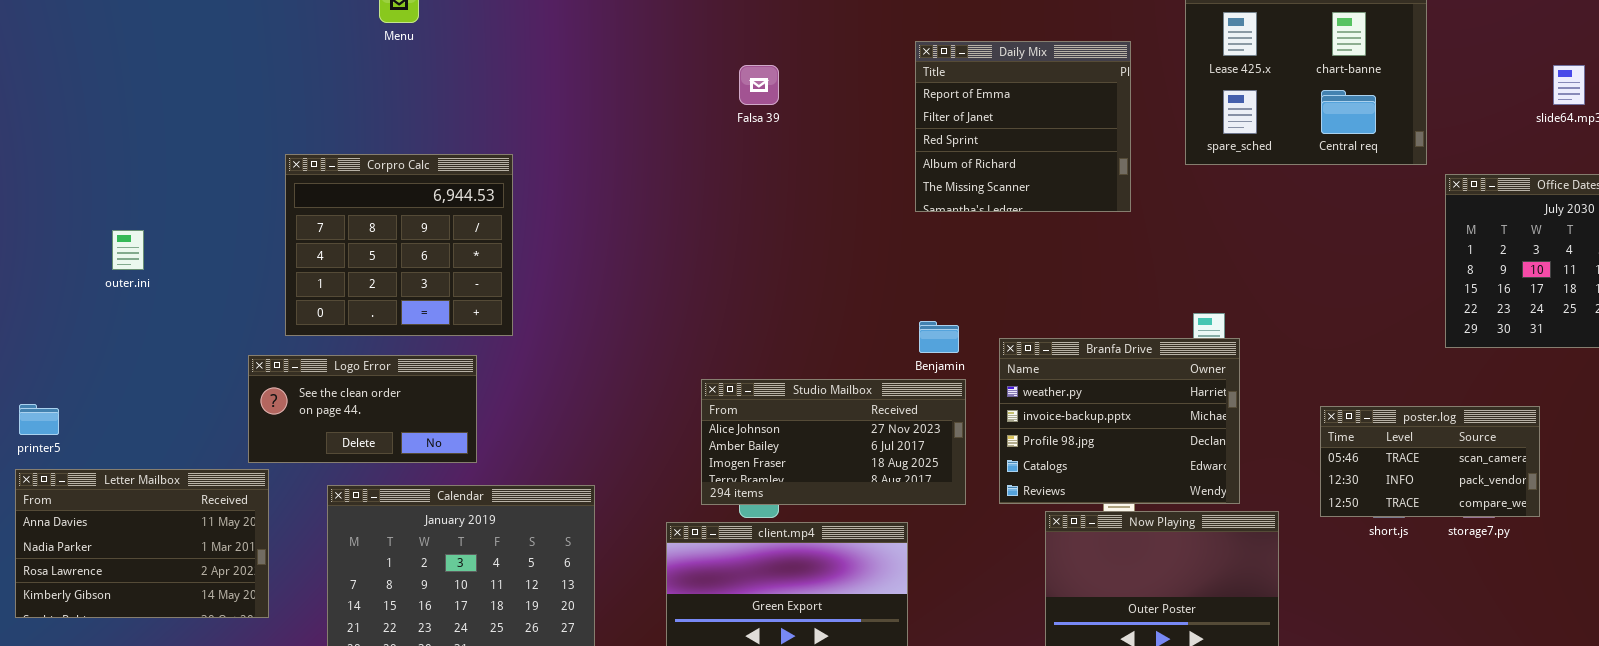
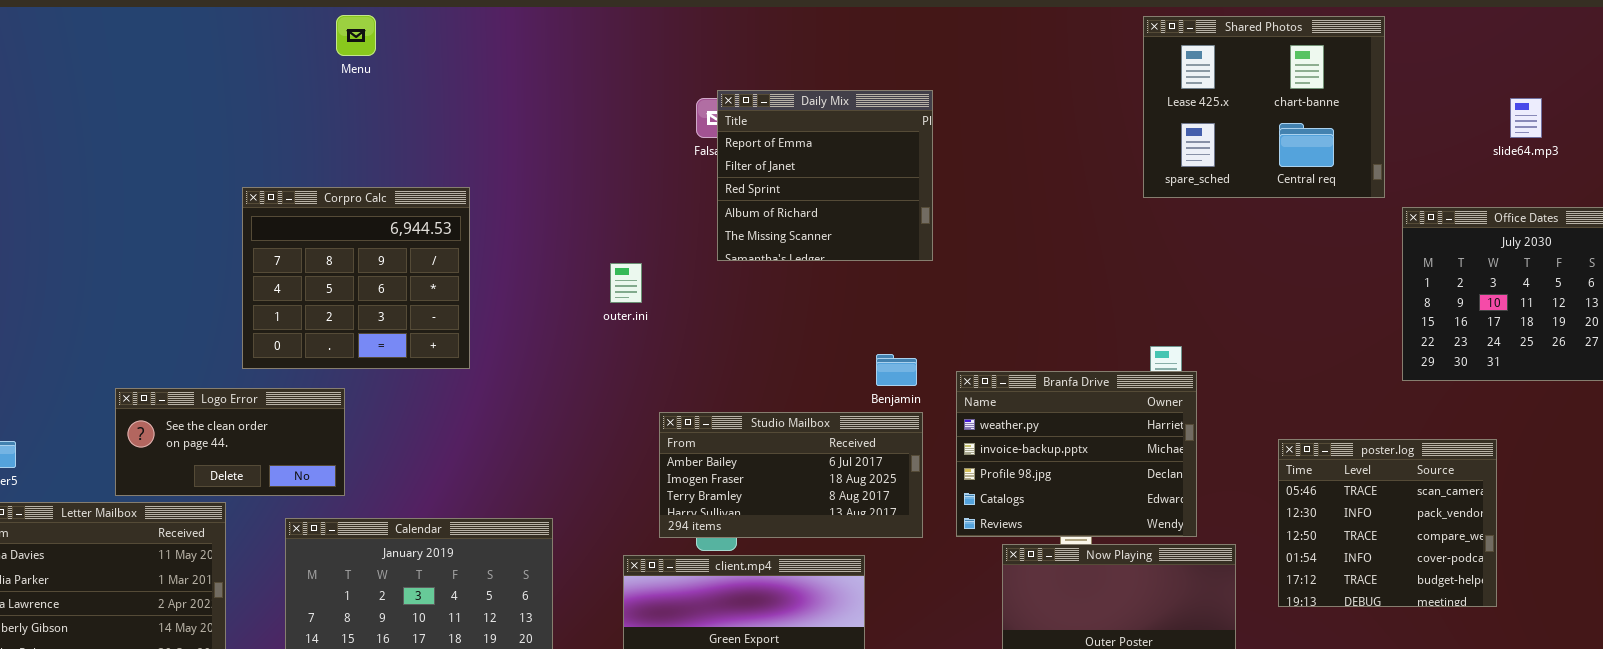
Daily Mix: [915,41,1131,212] -> [717,90,933,261], moved
outer.ini: [112,230,144,270] -> [610,263,642,303], moved
Logo Error: [248,355,477,463] -> [115,388,345,496], moved
Studio Mailbox: [701,379,966,505] -> [659,412,923,538], scrolled down 1 row
poster.log: [1320,406,1540,517] -> [1278,439,1497,607], resized

